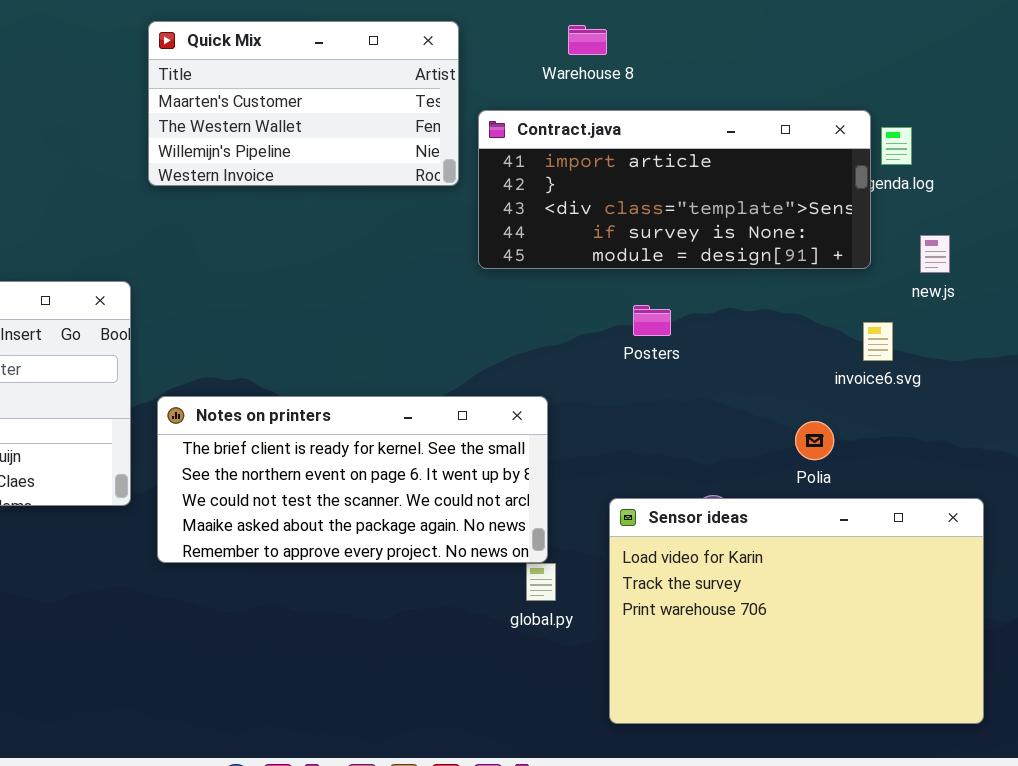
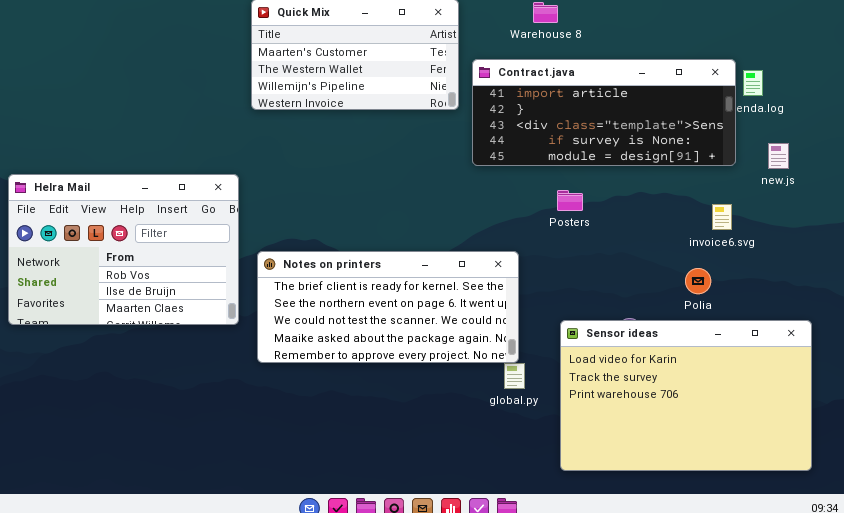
Posters: [633,305,671,336] -> [557,190,583,211], moved
invoice6.svg: [863,322,893,361] -> [712,204,732,230], moved

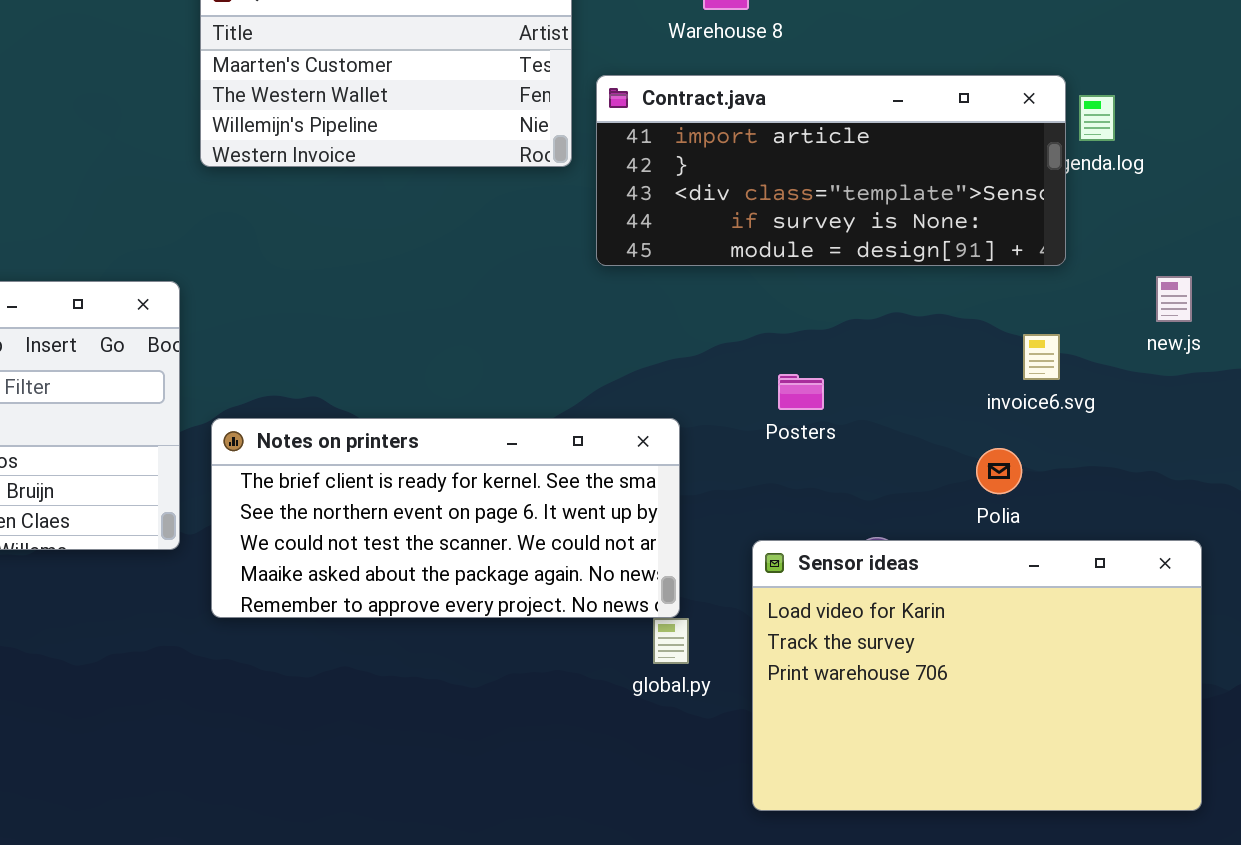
new.js: [768,143,789,169] -> [1156,276,1192,322], moved
Posters: [557,190,583,211] -> [778,374,824,410], moved

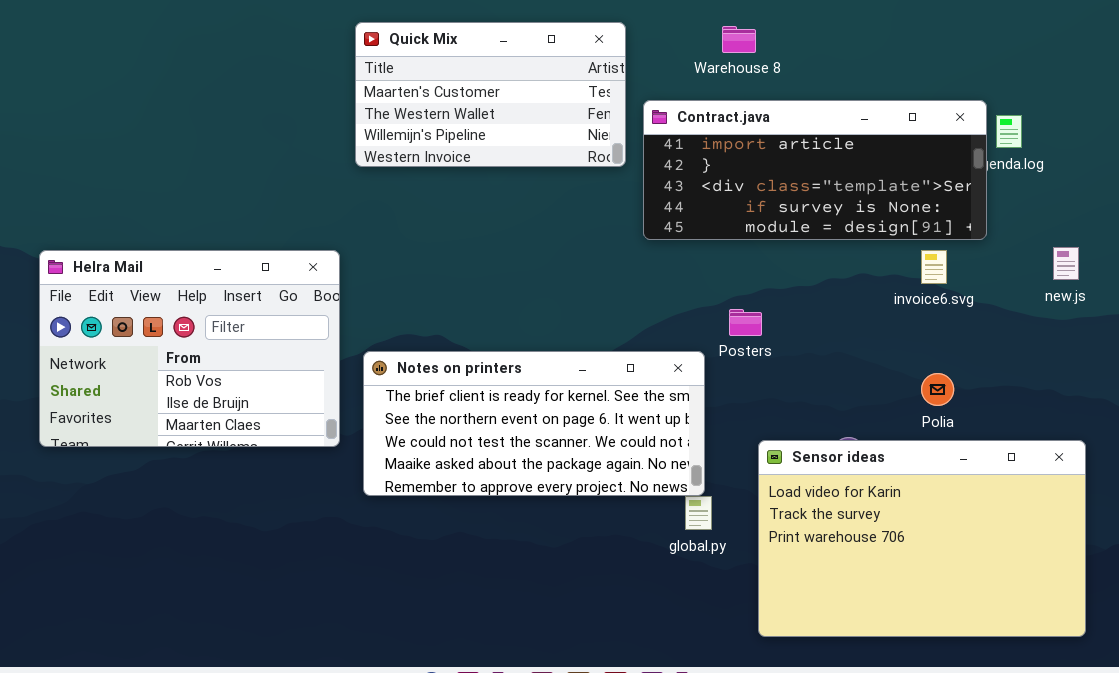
invoice6.svg: [1023,334,1060,380] -> [921,250,947,284], moved
Posters: [778,374,824,410] -> [729,309,762,336], moved

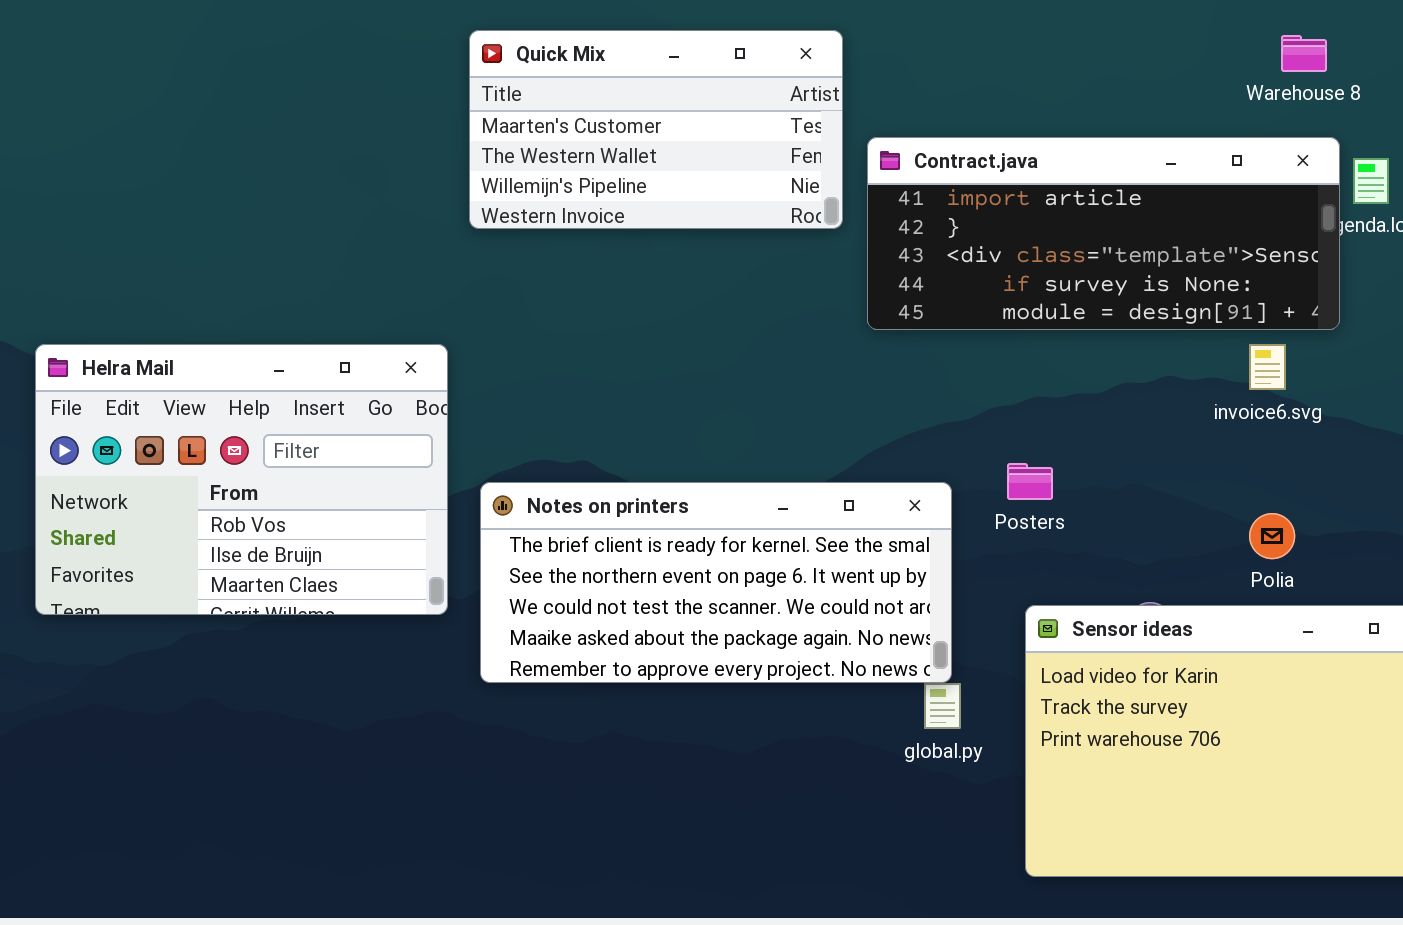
Warehouse 8: [722,26,756,53] -> [1281,35,1327,72], moved
Posters: [729,309,762,336] -> [1007,463,1053,500], moved

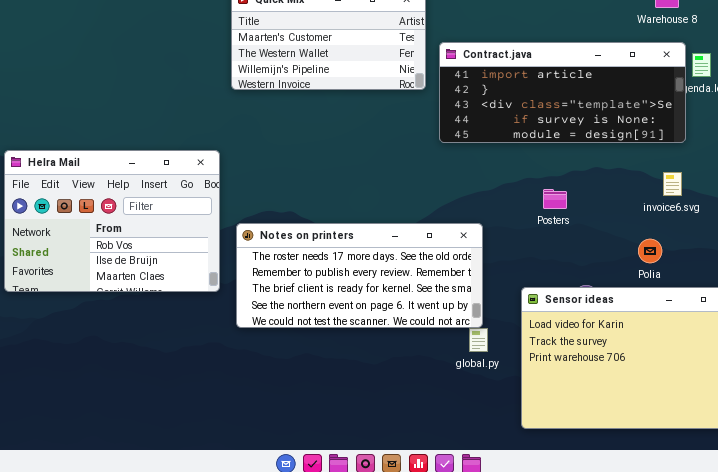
invoice6.svg: [1249,344,1286,390] -> [663,172,682,196], moved
Posters: [1007,463,1053,500] -> [543,189,567,209], moved
Notes on printers: [480,482,952,683] -> [236,223,483,328], scrolled up 2 rows

